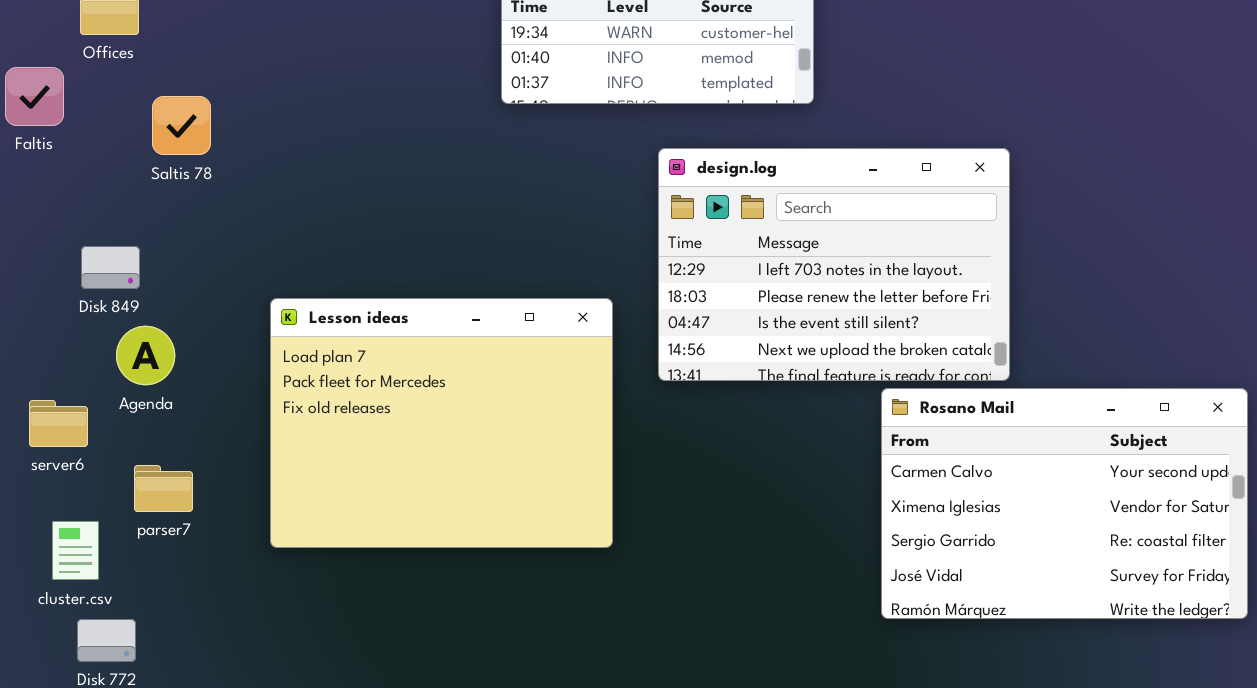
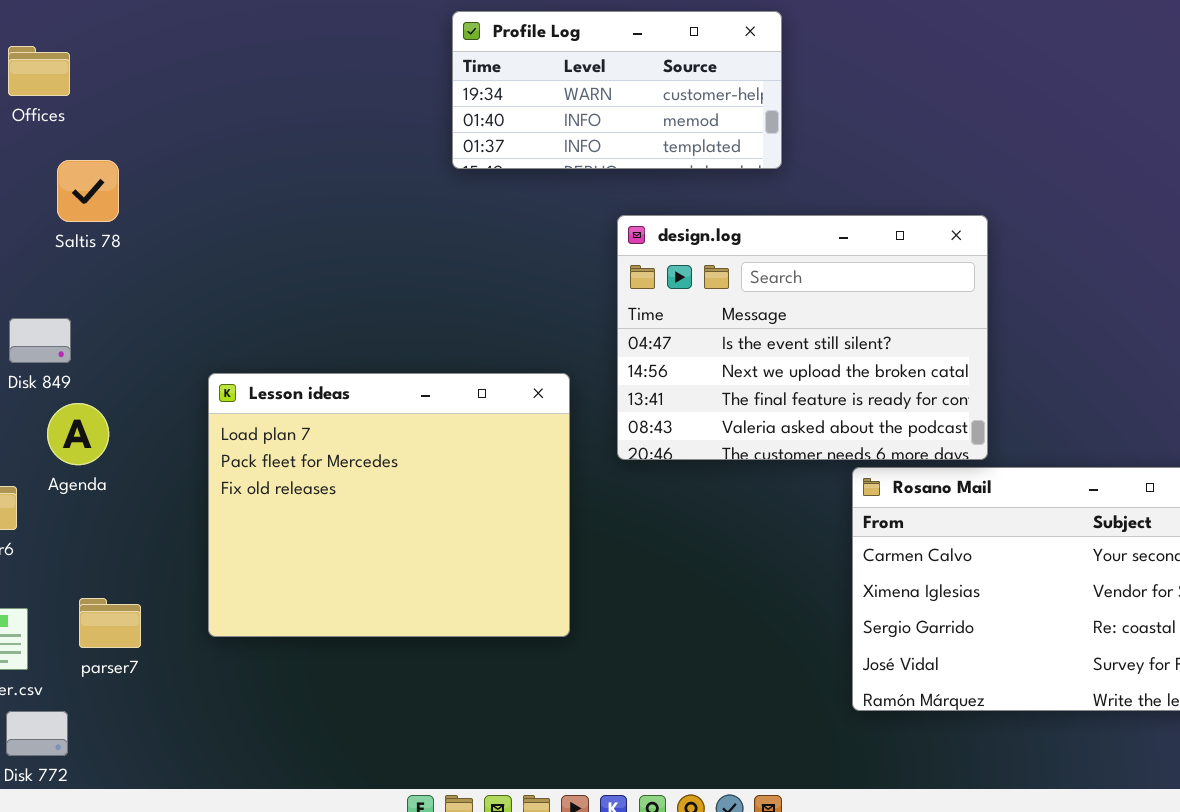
Saltis 78: [152,96,211,155] -> [57,160,119,222], moved
design.log: [658,148,1010,381] -> [617,215,988,460], scrolled down 2 rows
parser7: [134,465,193,512] -> [79,598,141,648], moved

